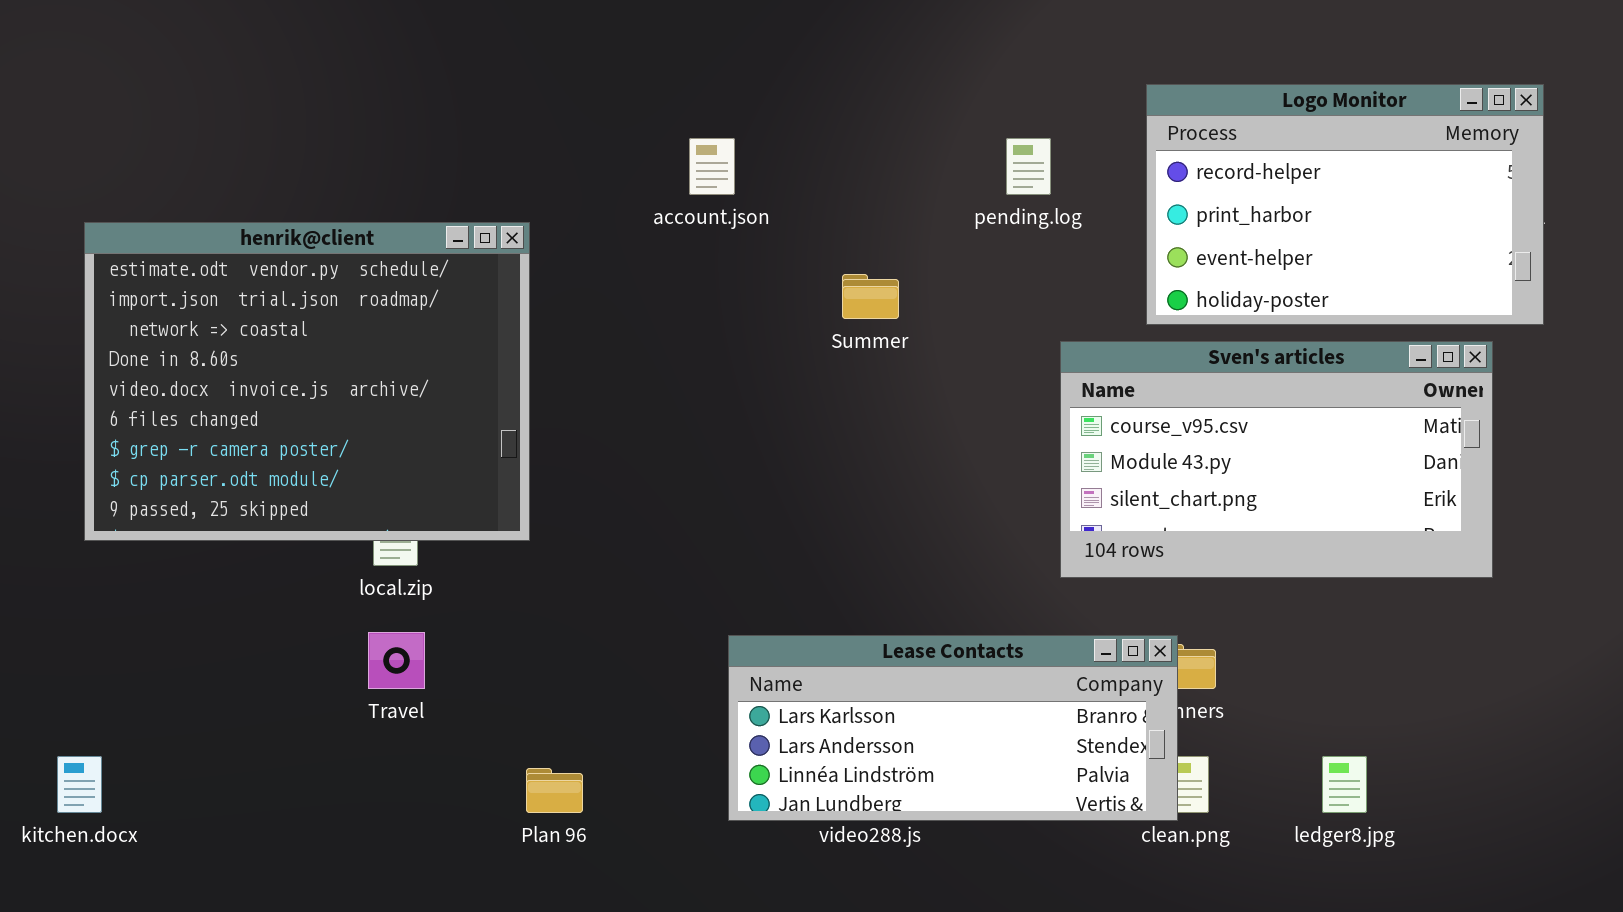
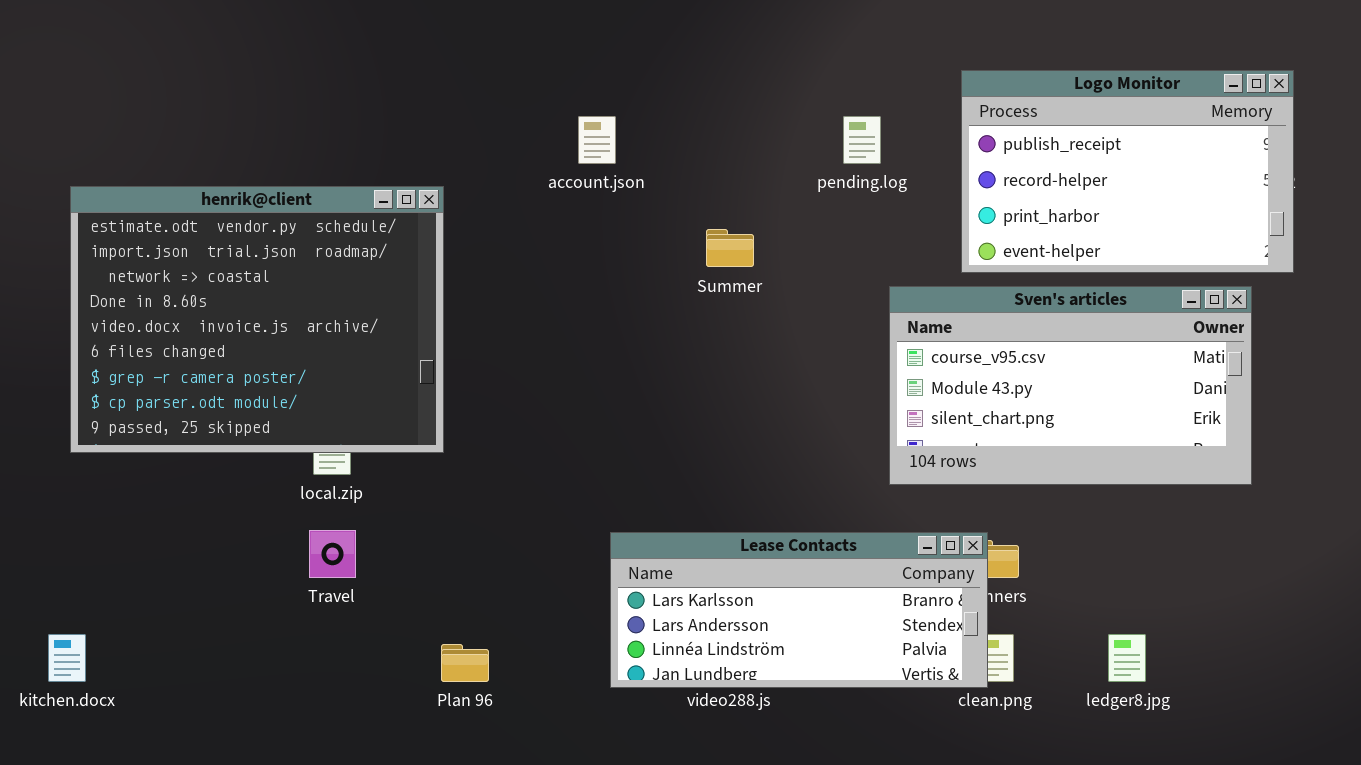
Logo Monitor: [1146,84,1544,325] -> [961,70,1294,273], scrolled up 1 row

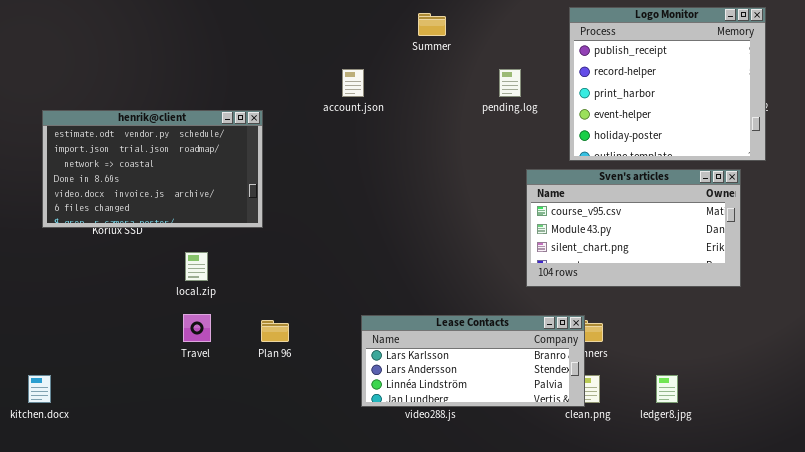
Logo Monitor: [961,70,1294,273] -> [569,7,766,161], resized
henrik@client: [70,186,444,453] -> [42,110,263,228], resized
Summer: [706,229,754,267] -> [418,13,446,36], moved
Plan 96: [441,644,489,682] -> [261,320,289,342], moved

